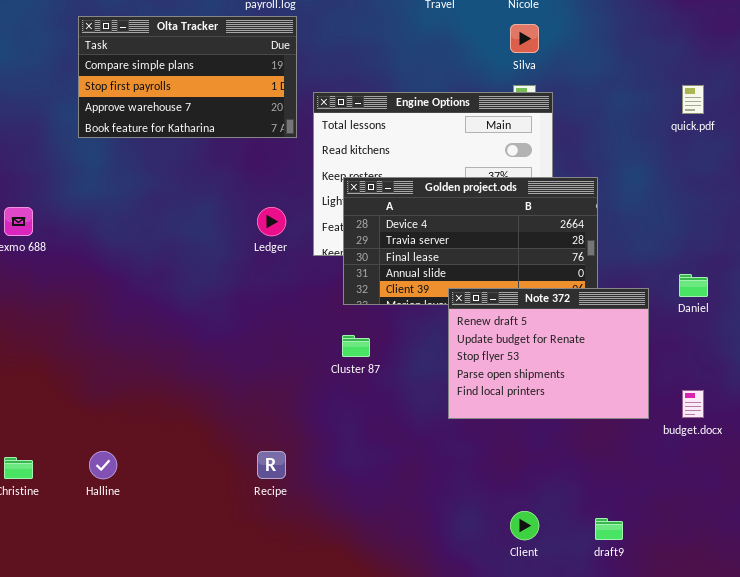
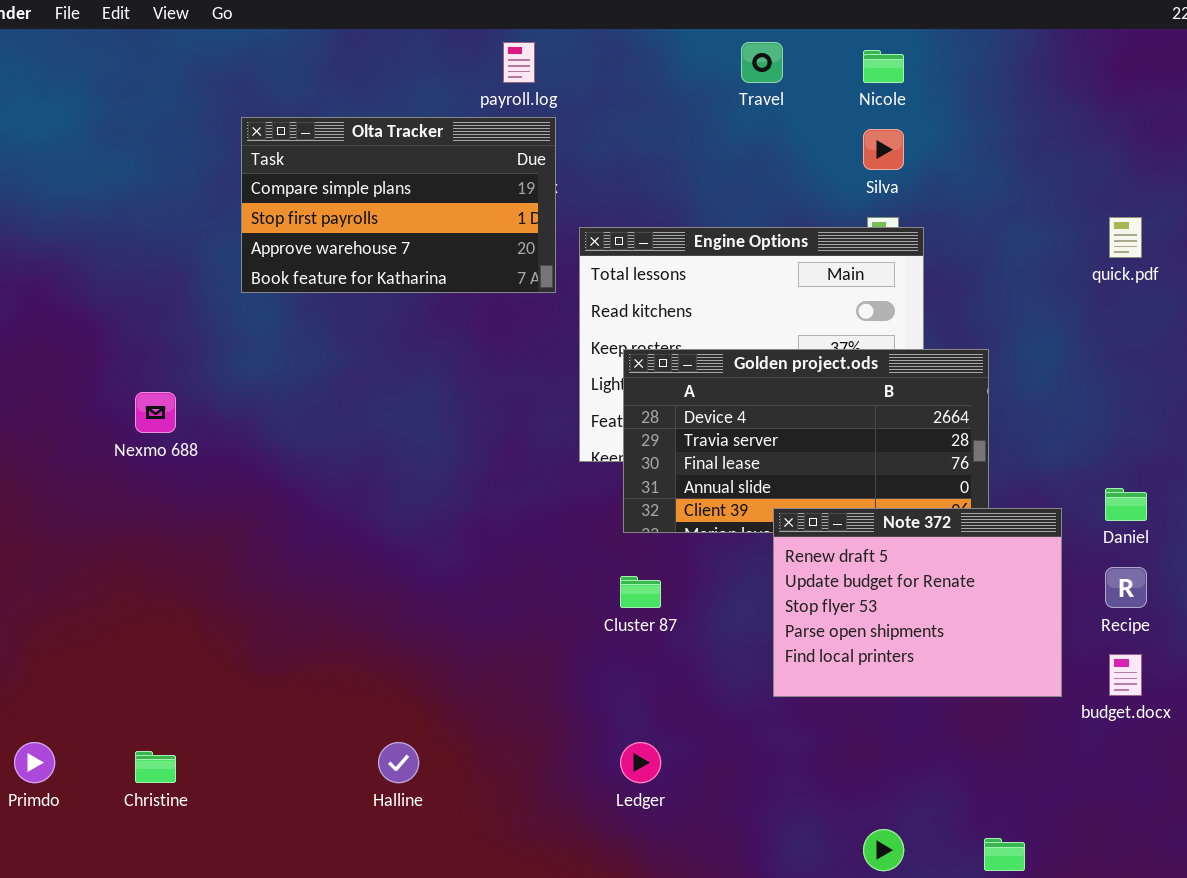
Ledger: [257,207,286,236] -> [620,742,661,783], moved
Halline: [89,451,117,479] -> [378,742,419,783], moved
Recipe: [257,451,286,479] -> [1105,567,1147,608], moved

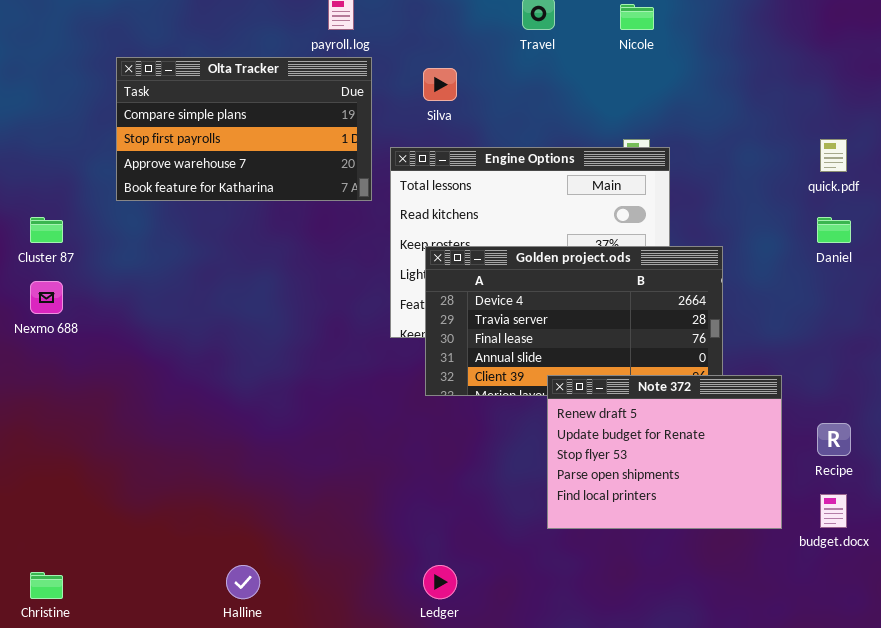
Silva: [863,129,904,170] -> [423,68,457,101], moved
Daniel: [1105,488,1147,521] -> [817,217,851,243], moved
Cluster 87: [620,576,661,608] -> [30,217,63,243], moved

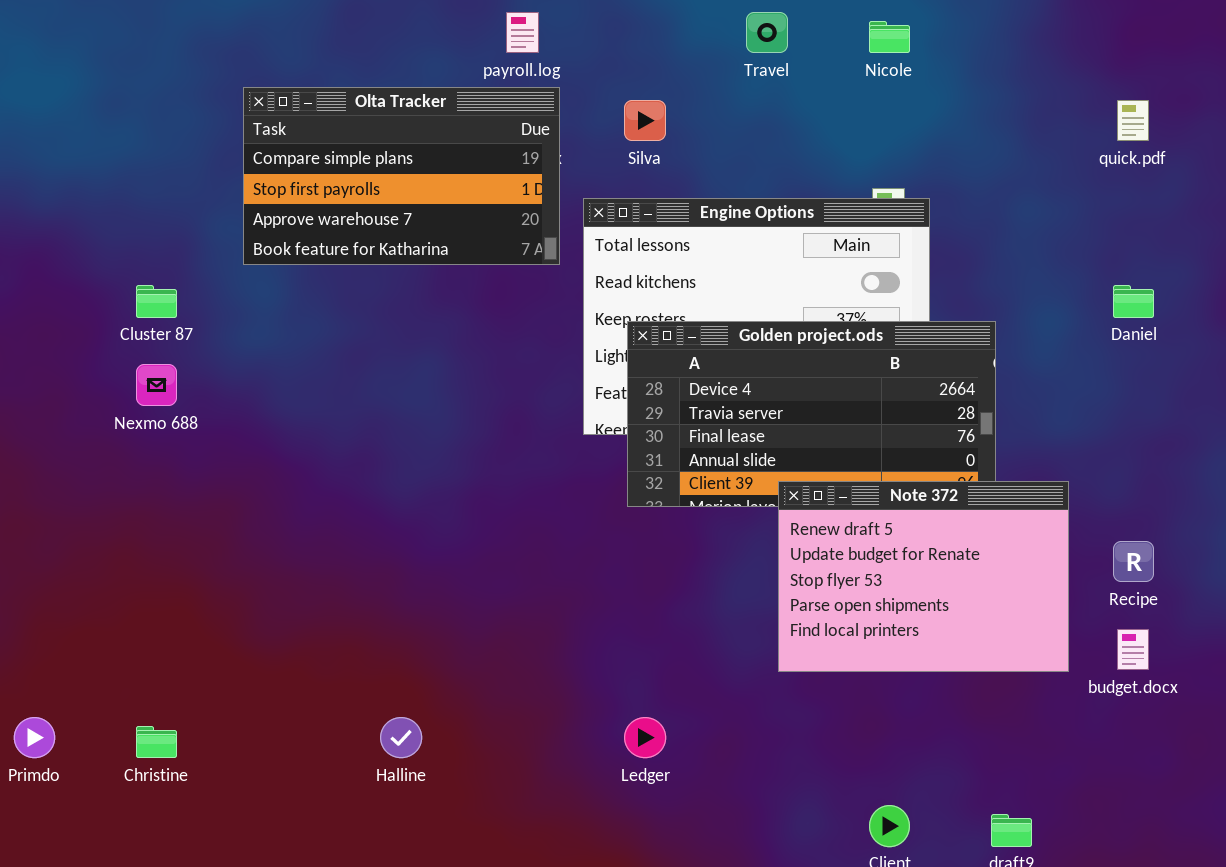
quick.pdf: [820,139,847,172] -> [1117,100,1149,141], moved

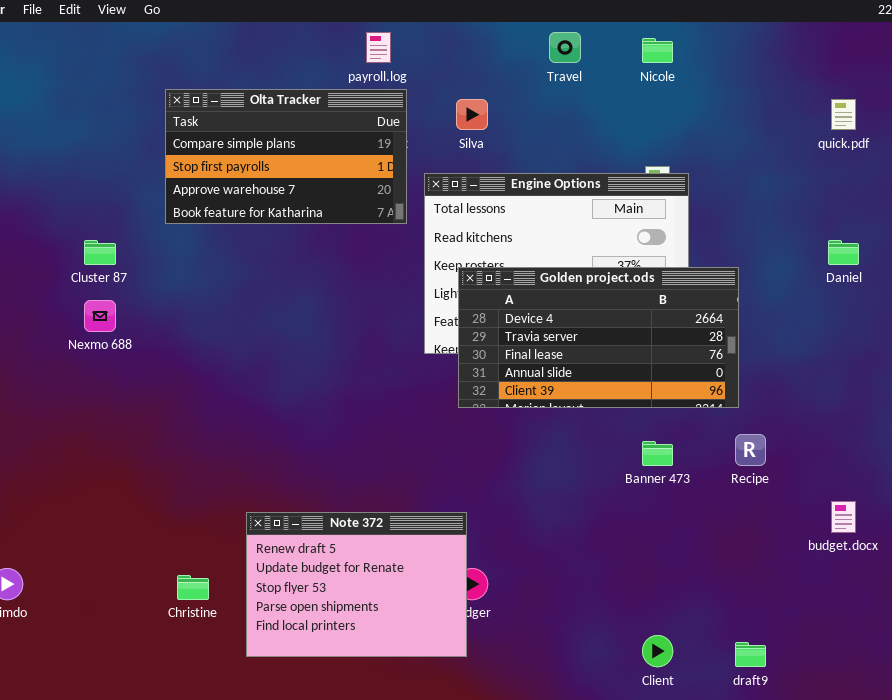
Note 372: [778,481,1069,672] -> [246,512,467,657], moved
Recipe: [1113,541,1154,582] -> [735,434,766,466], moved
Christine: [136,726,177,758] -> [177,575,209,600], moved

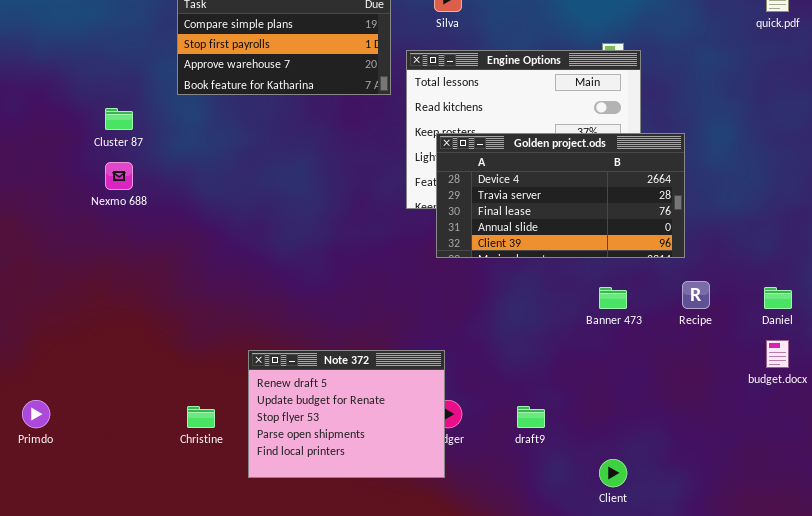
Daniel: [828,240,859,265] -> [764,287,792,309], moved
draft9: [735,642,766,667] -> [517,406,545,428], moved

